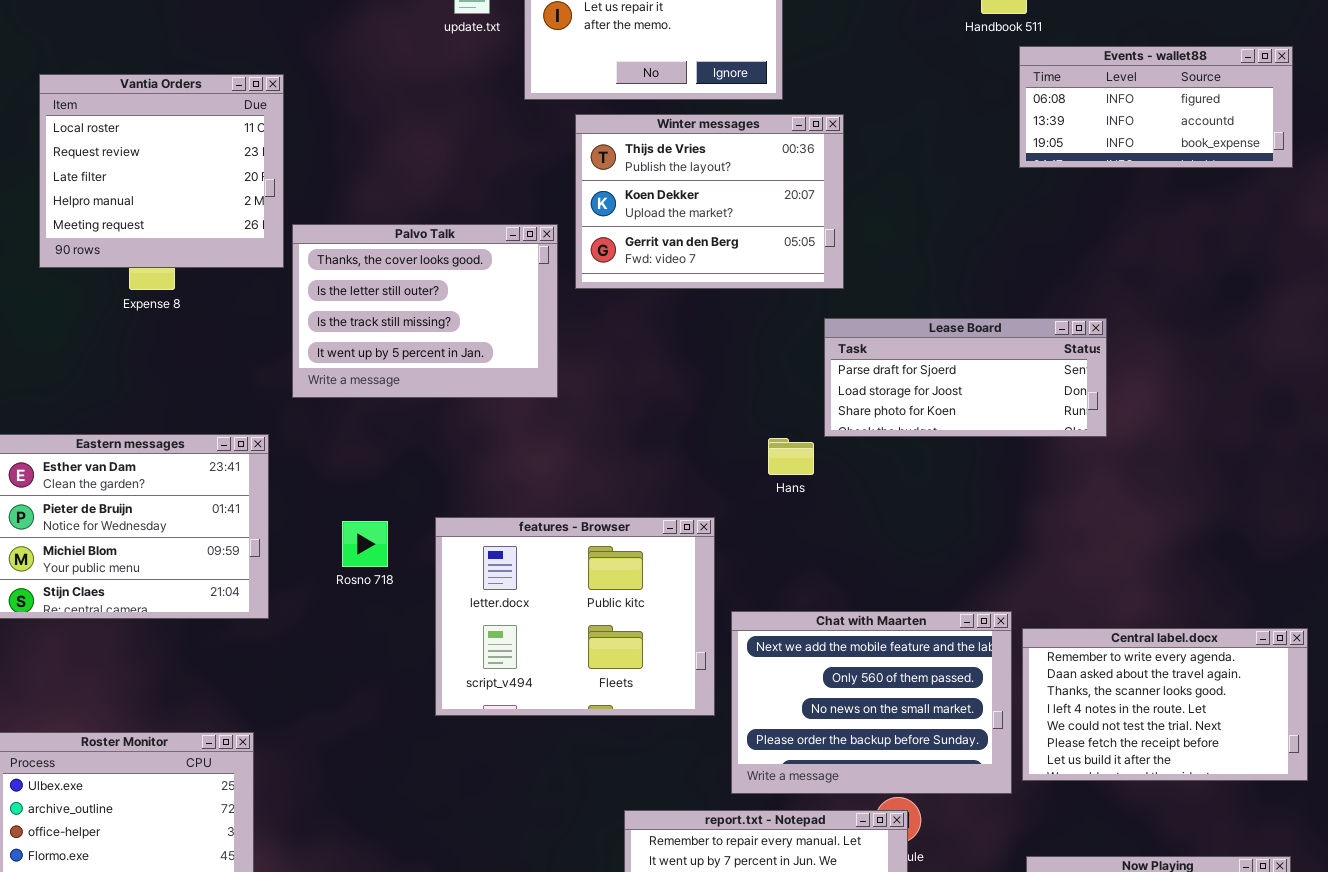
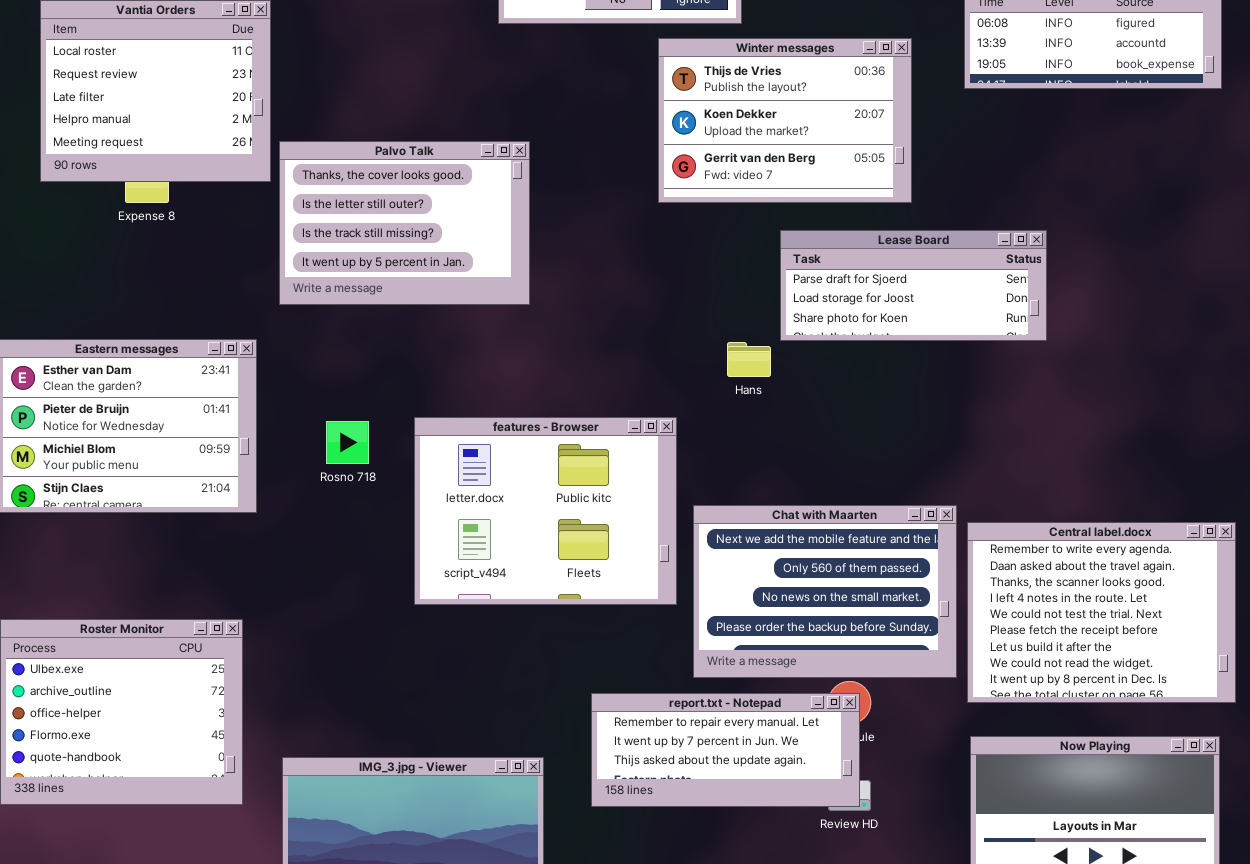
Winter messages: [575,114,844,289] -> [658,38,912,203], moved
Central label.docx: [1022,628,1308,781] -> [967,522,1236,703], resized

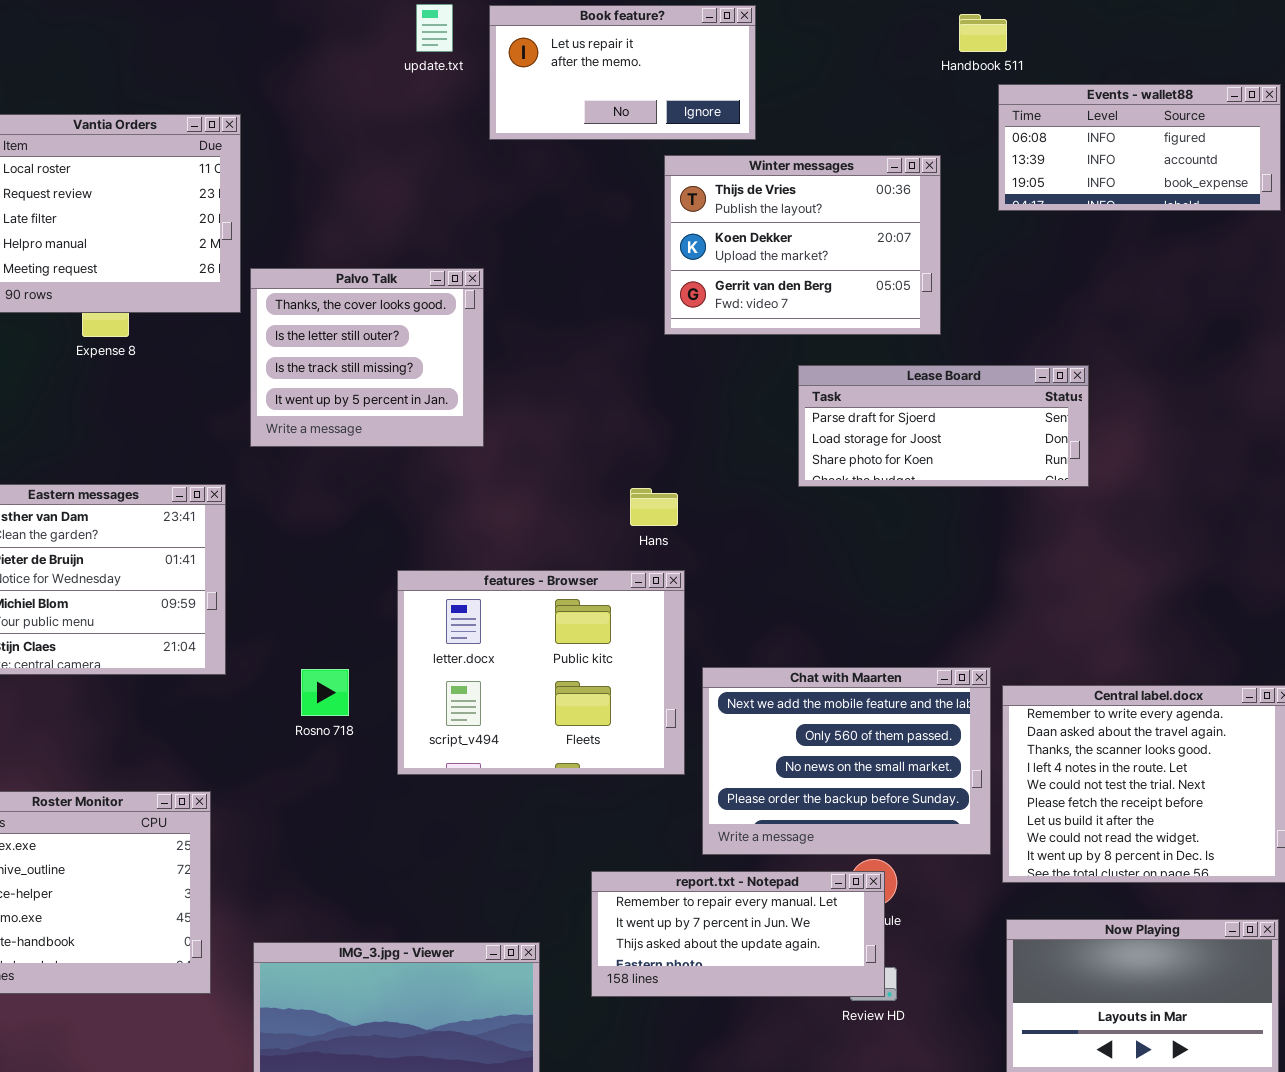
Palvo Talk: [279,141,530,305] -> [250,268,484,447], resized
Hans: [727,342,771,377] -> [630,488,678,526], moved
Rosno 718: [326,421,369,464] -> [301,669,349,716], moved

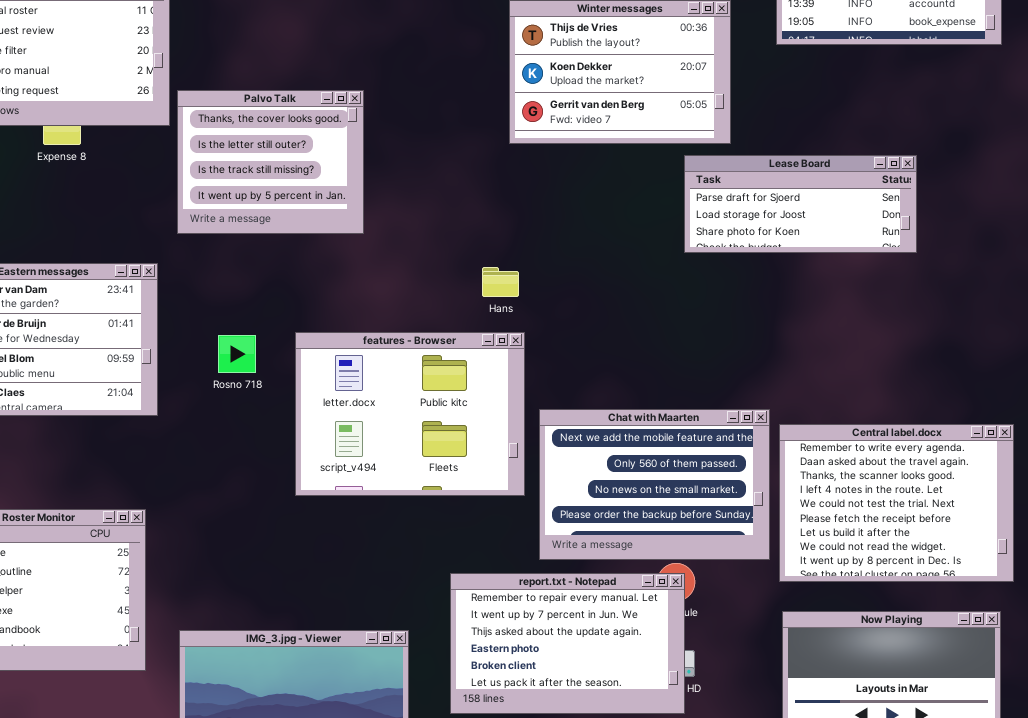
Lease Board: [798,365,1089,487] -> [684,155,917,253], moved
Rosno 718: [301,669,349,716] -> [218,335,256,373], moved
report.txt - Notepad: [591,871,885,997] -> [450,573,685,714], resized

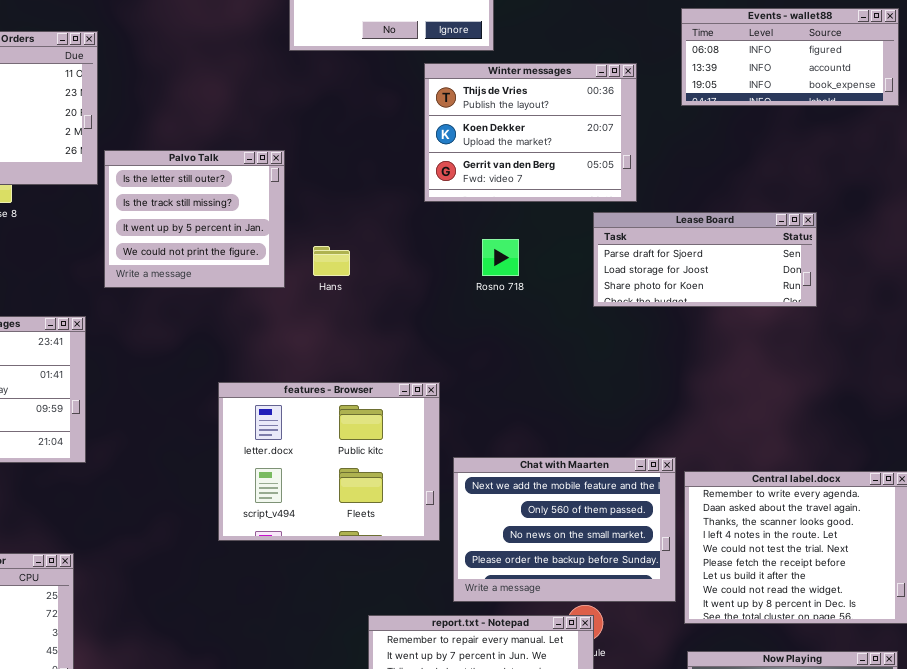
Palvo Talk: [177,90,364,234] -> [104,150,285,288], scrolled down 1 row
Hans: [482,267,519,297] -> [313,246,350,276], moved
Rosno 718: [218,335,256,373] -> [482,239,519,276], moved

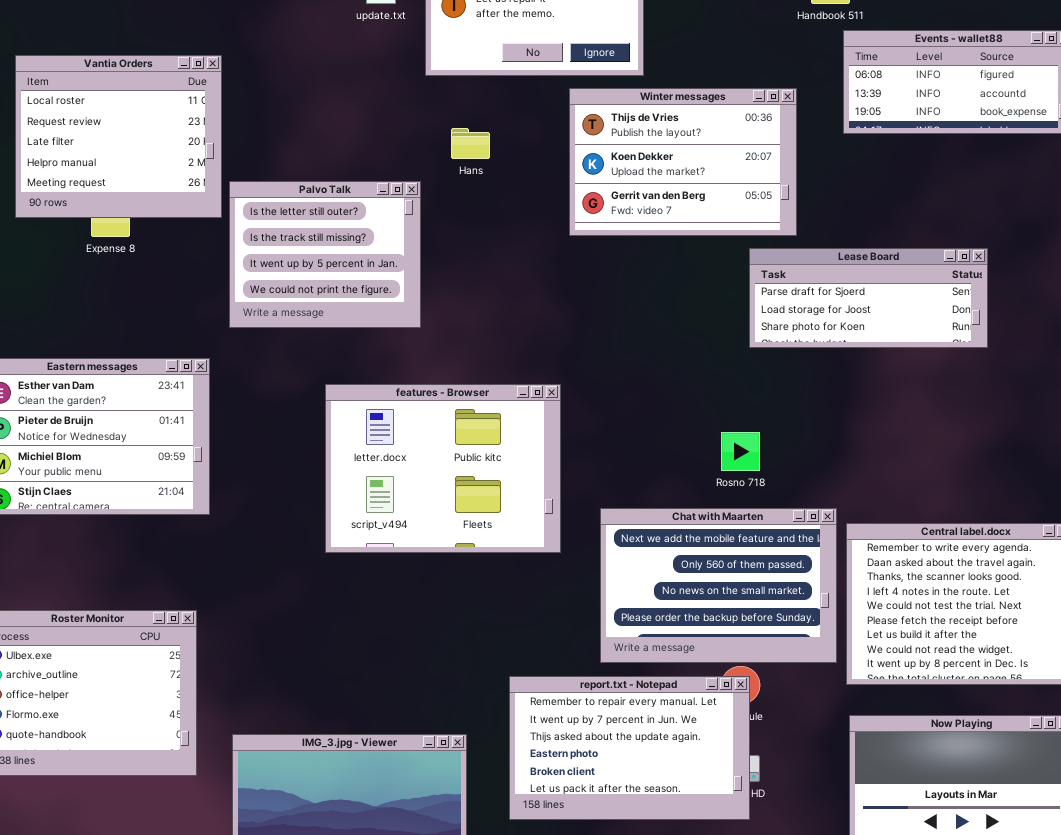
Rosno 718: [482,239,519,276] -> [721,432,760,471], moved
Hans: [313,246,350,276] -> [451,128,490,159], moved
features - Browser: [218,382,440,541] -> [325,384,561,553], moved

